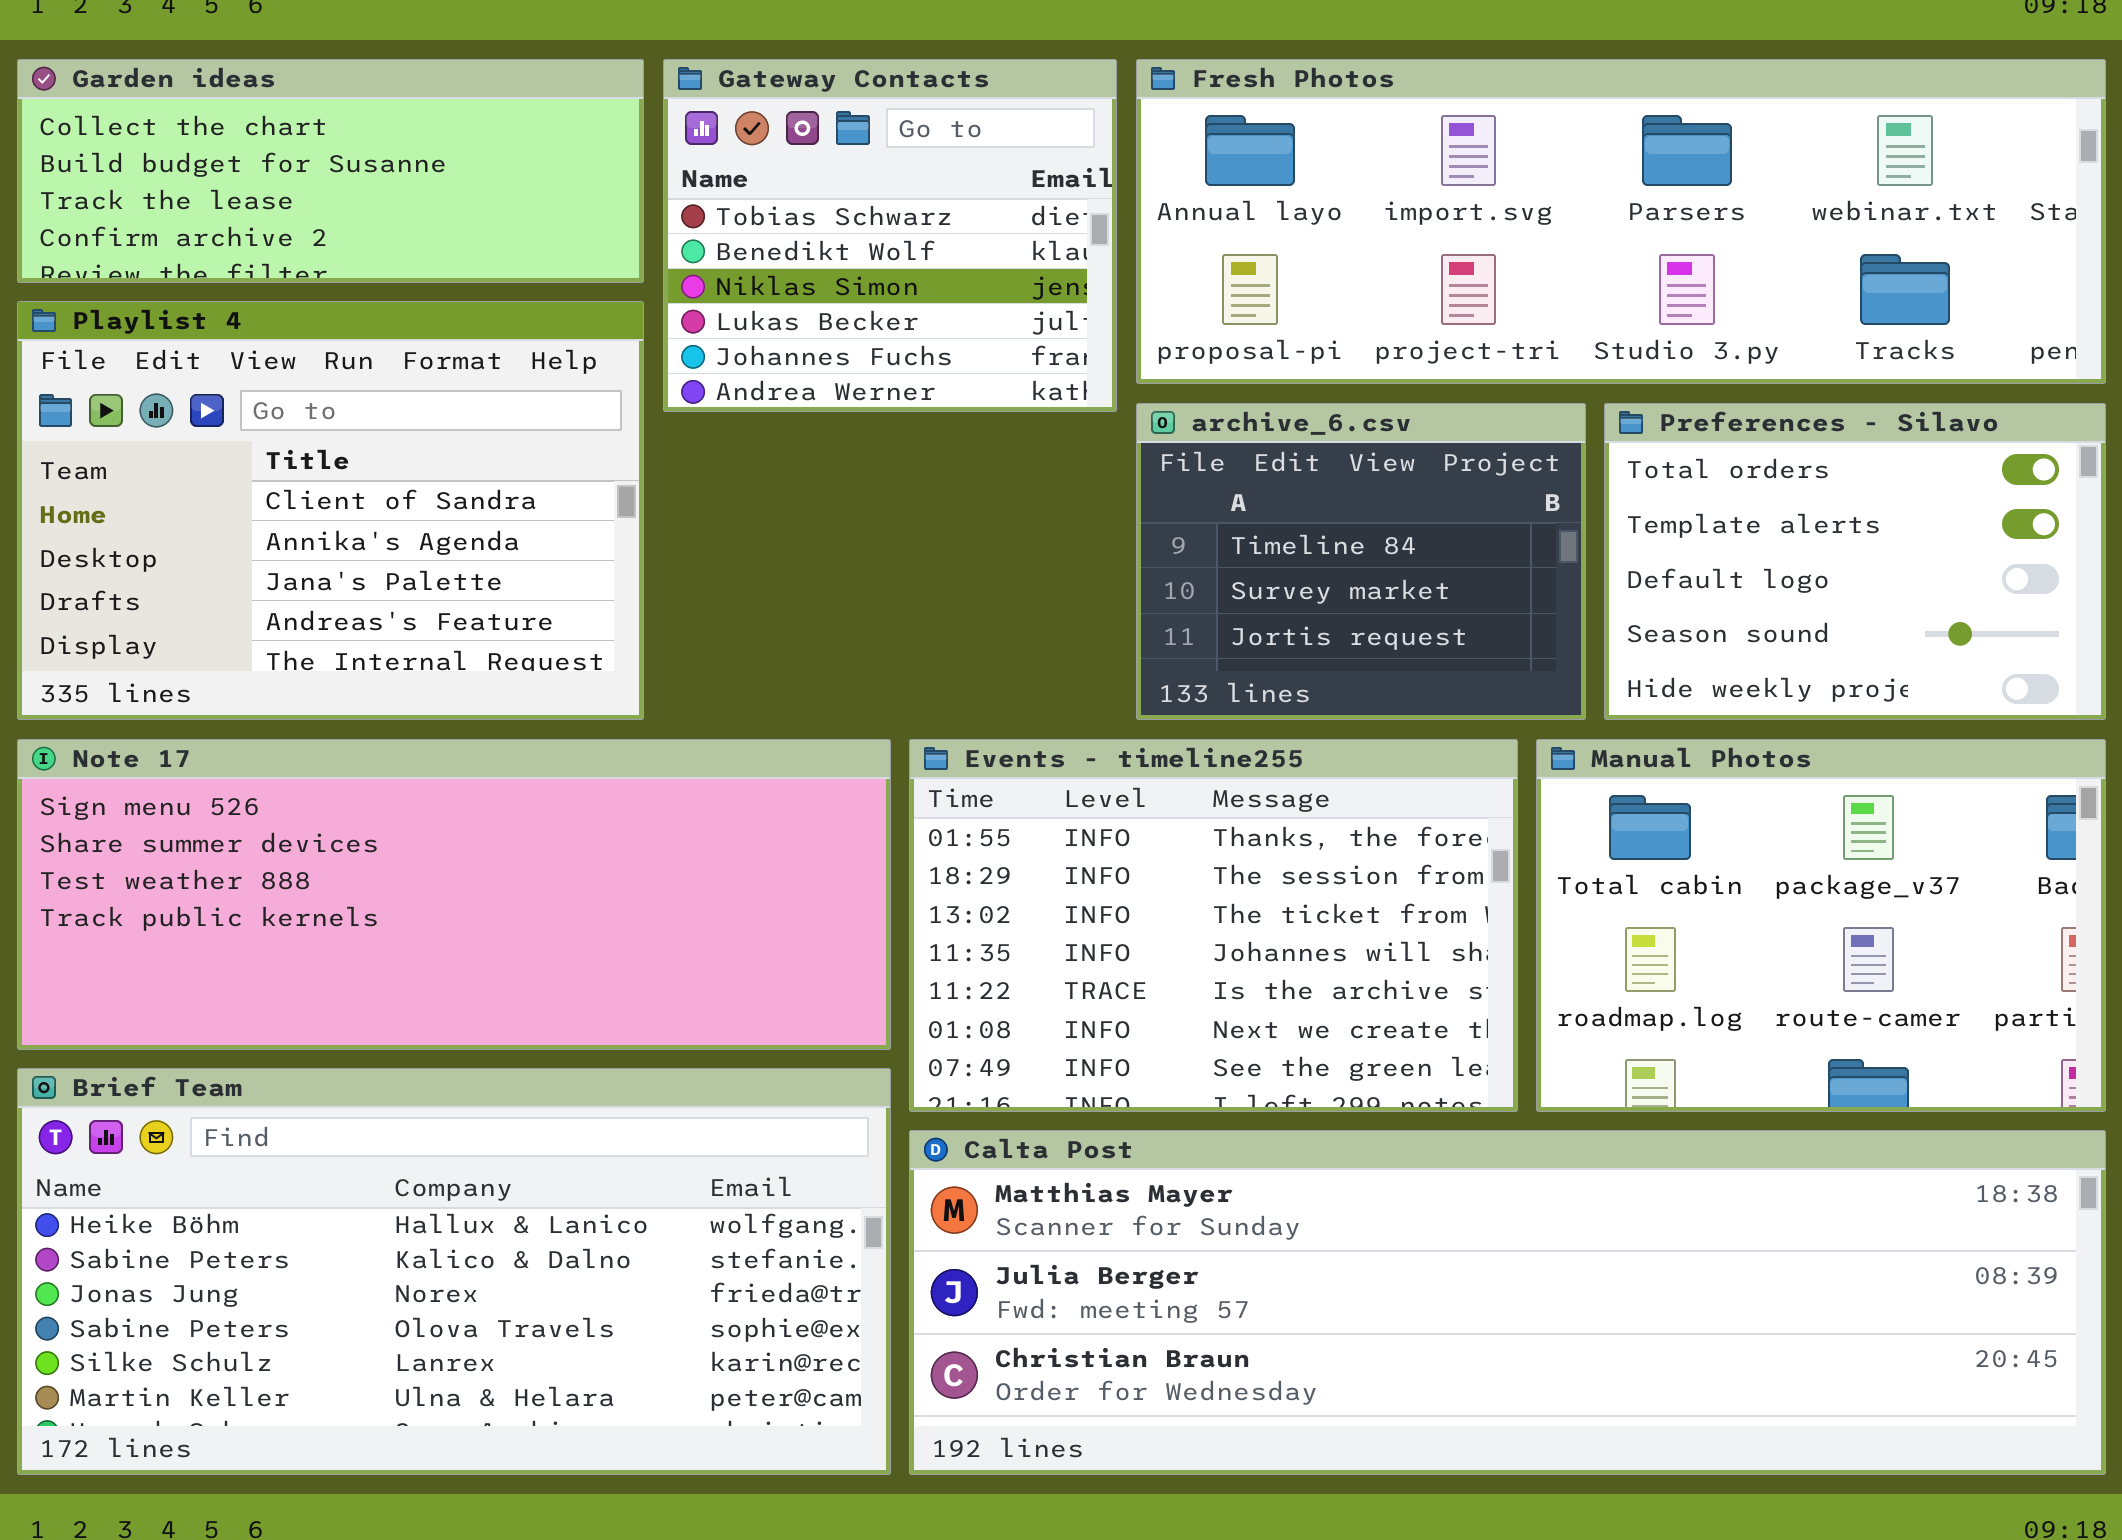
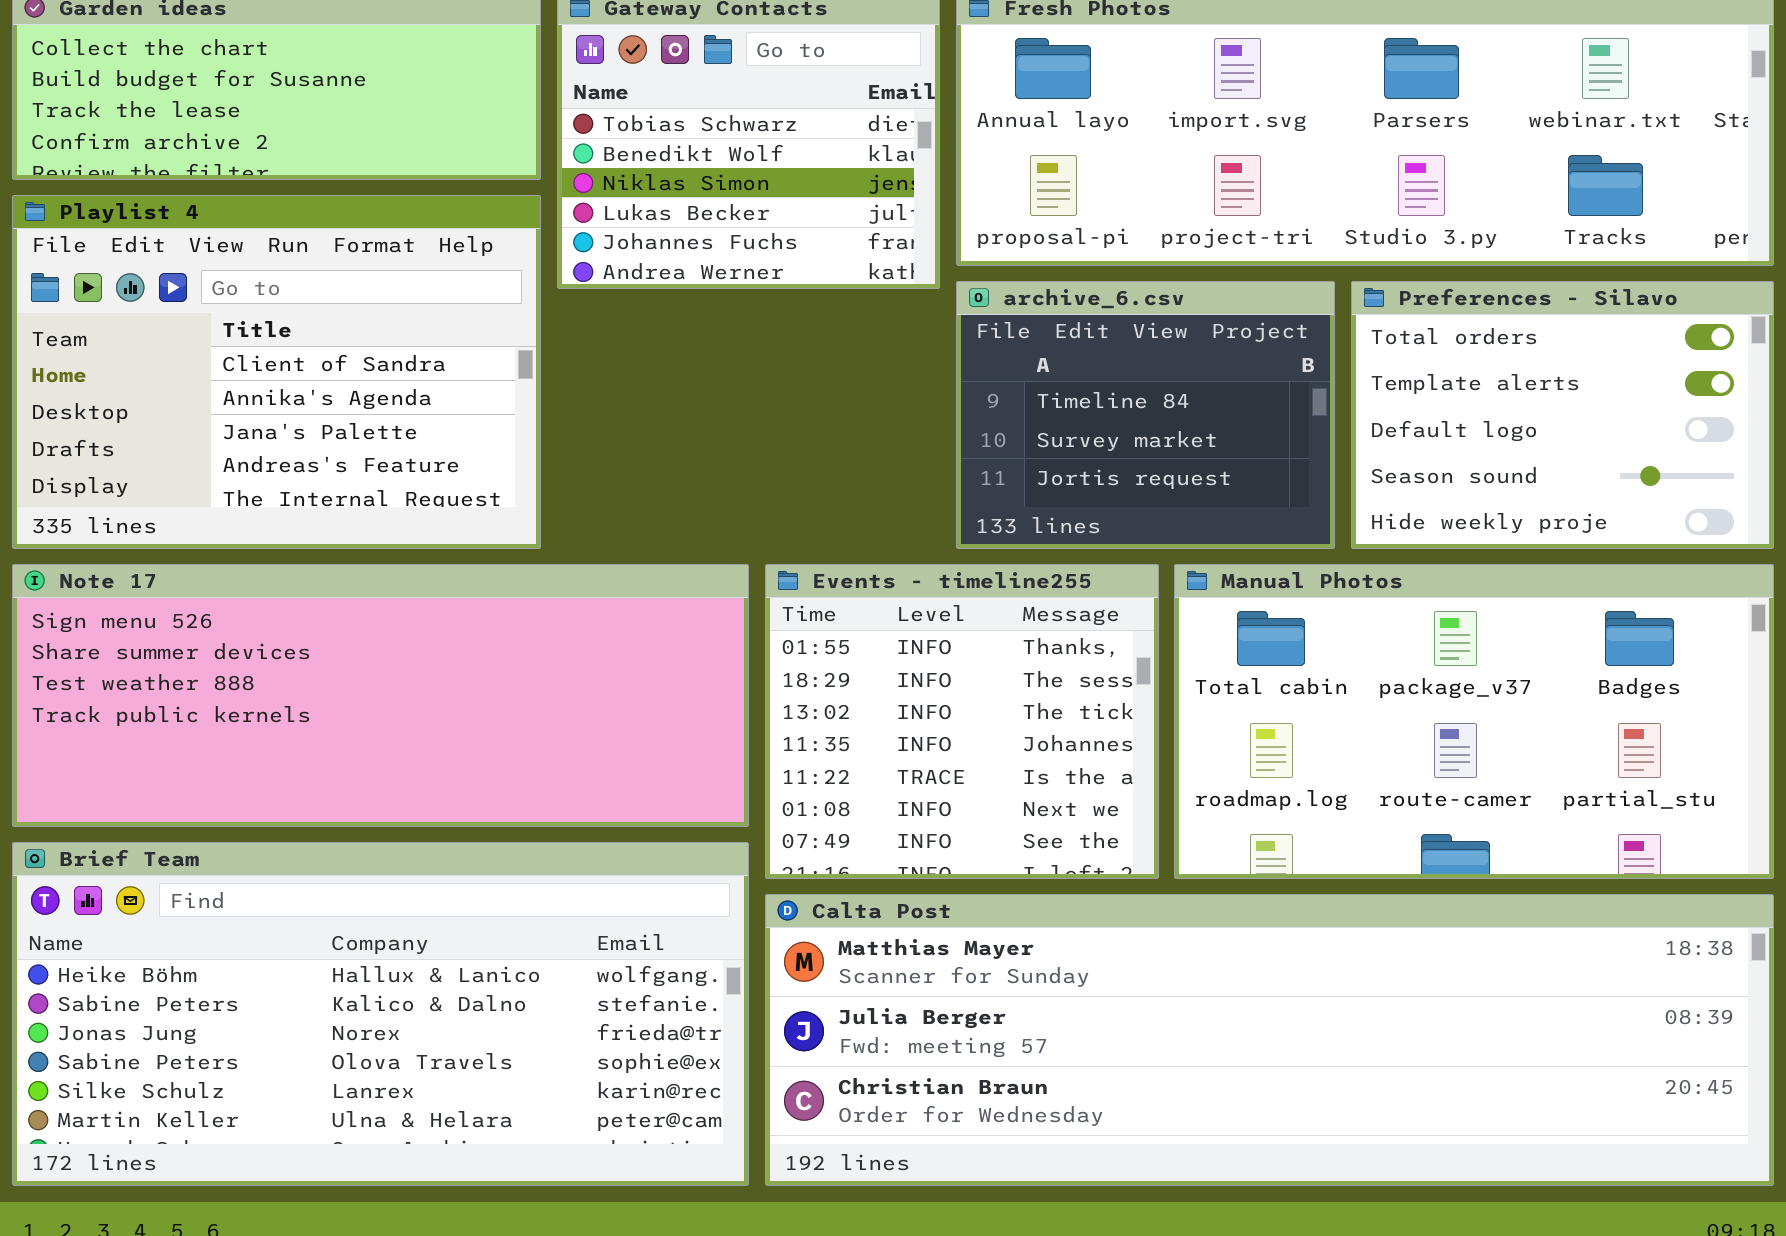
Events - timeline255: [909,739,1518,1112] -> [765,564,1159,879], resized
Manual Photos: [1536,739,2106,1112] -> [1174,564,1774,879], resized

